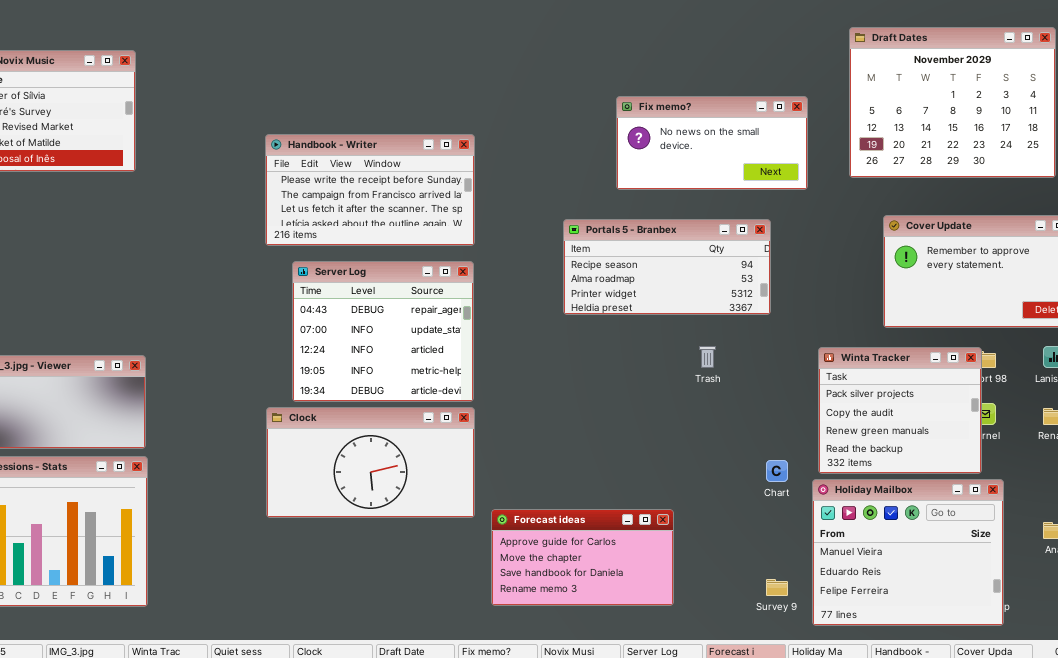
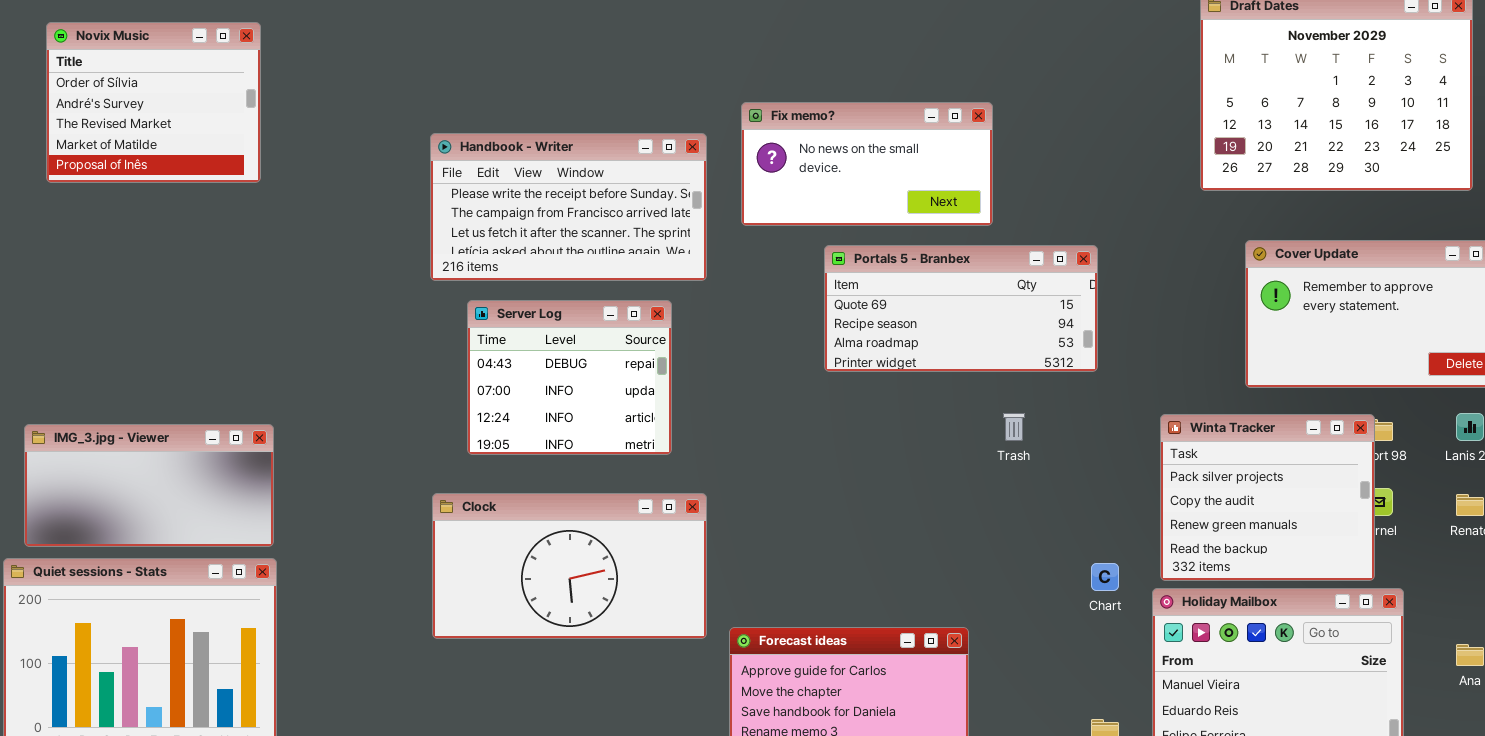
Fix memo?: [616,96,808,190] -> [741,102,993,226], moved
Portals 5 - Branbex: [563,219,771,315] -> [824,245,1098,372], scrolled up 1 row
Server Log: [292,261,474,402] -> [467,300,672,455], resized

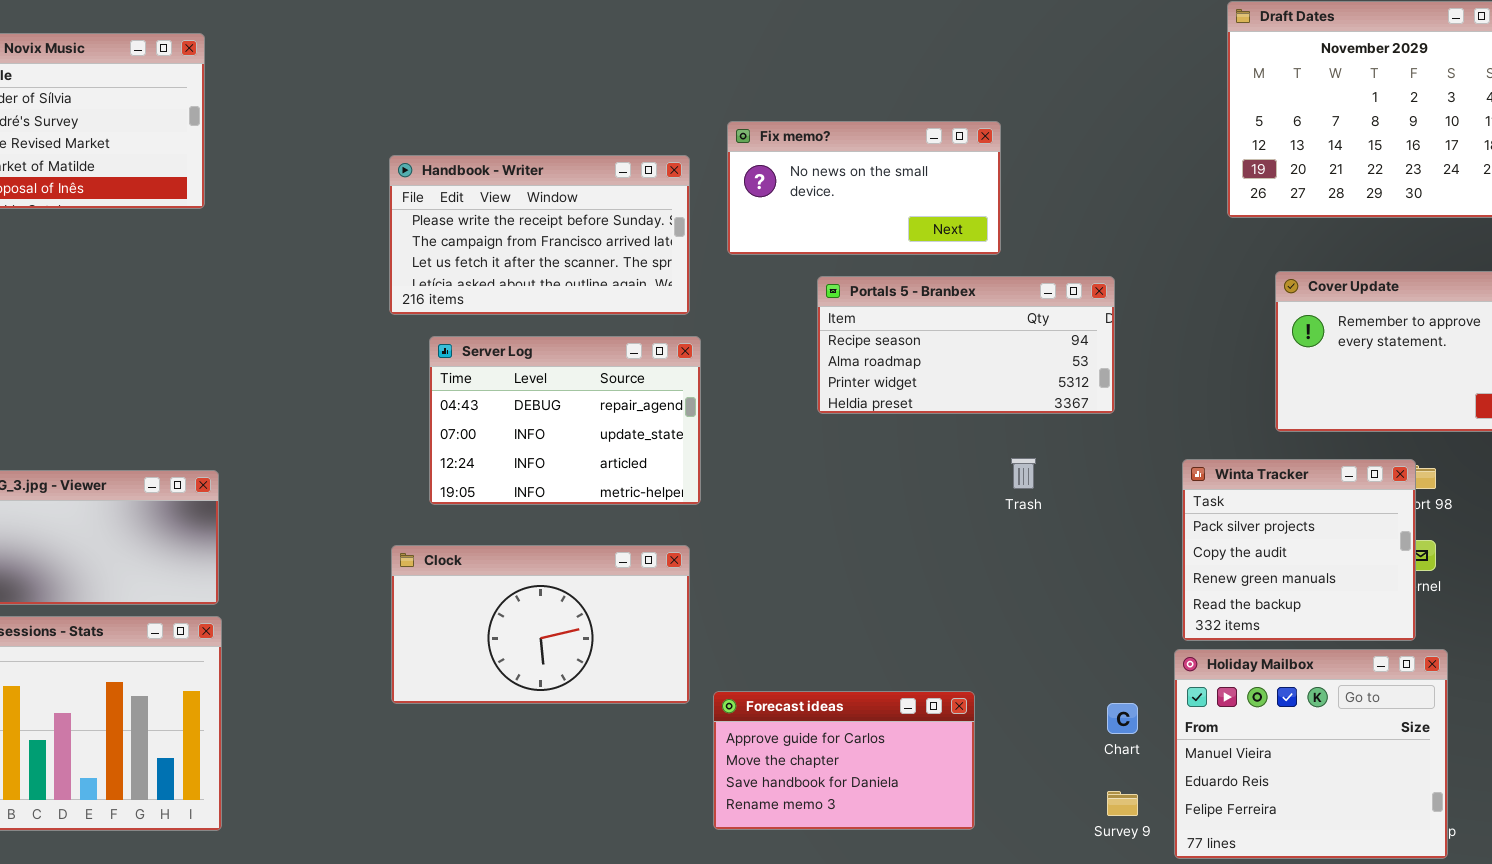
Portals 5 - Branbex: [824,245,1098,372] -> [817,276,1115,414], scrolled down 1 row
Server Log: [467,300,672,455] -> [429,336,701,505], resized
Chart: [1091,563,1119,591] -> [1107,703,1138,734], moved

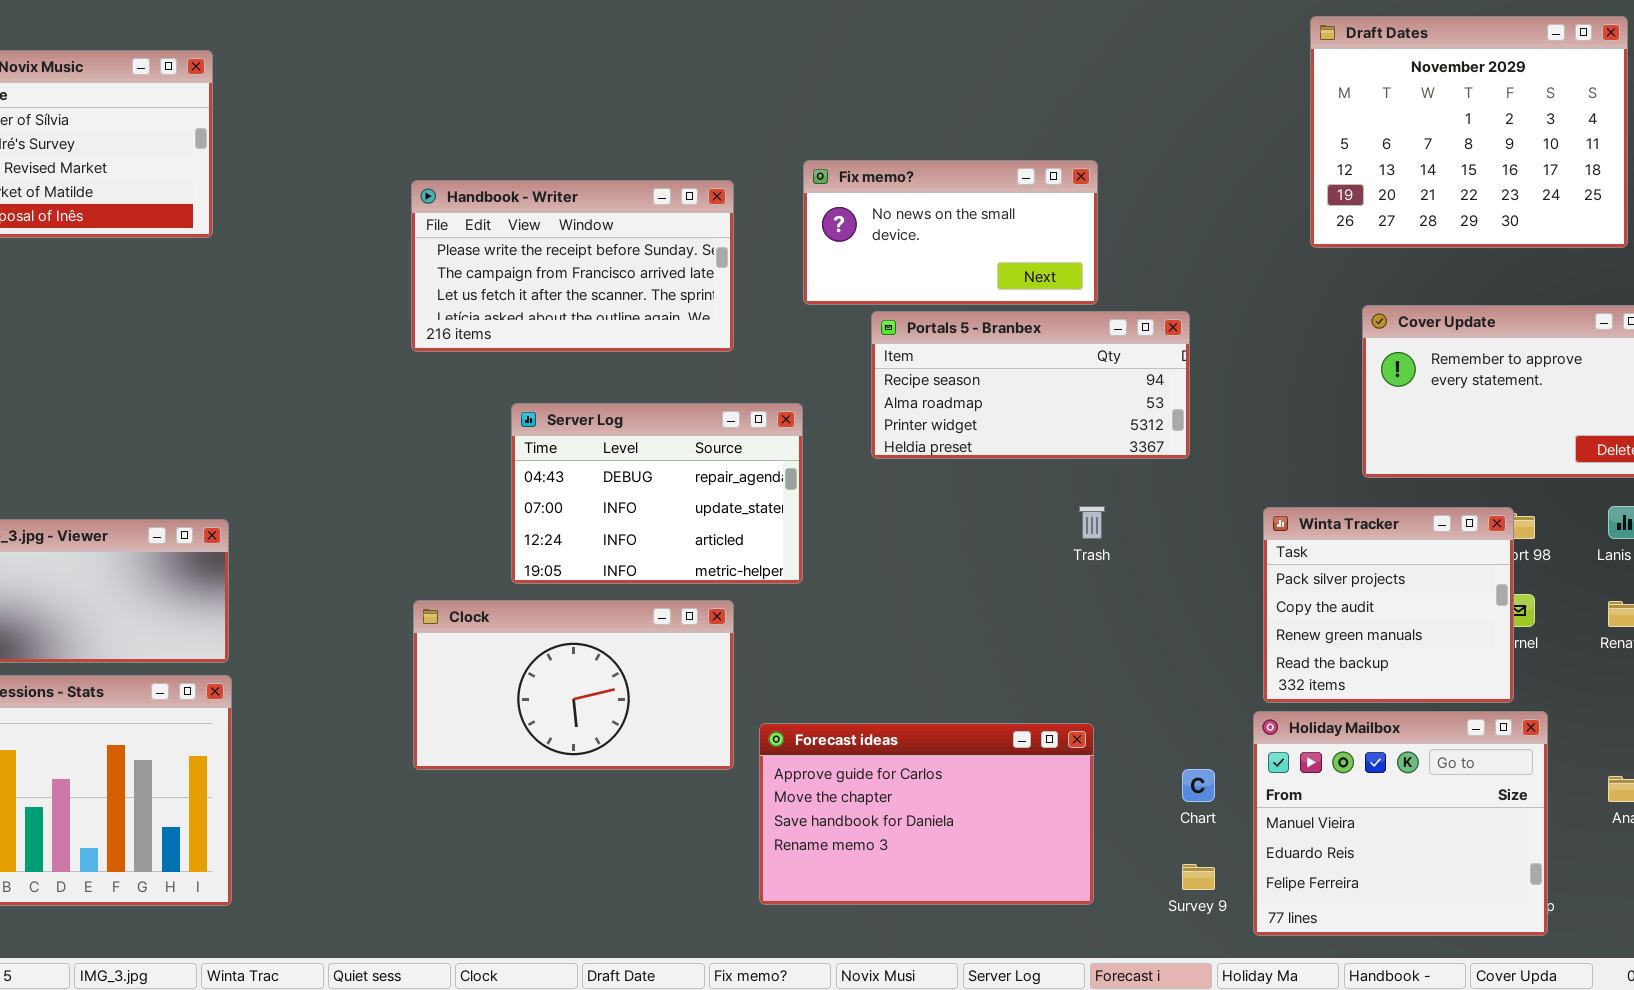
Fix memo?: [727,121,1001,255] -> [803,160,1098,305], moved
Server Log: [429,336,701,505] -> [511,403,803,584], moved
Forecast ideas: [713,691,975,830] -> [759,723,1094,905], resized

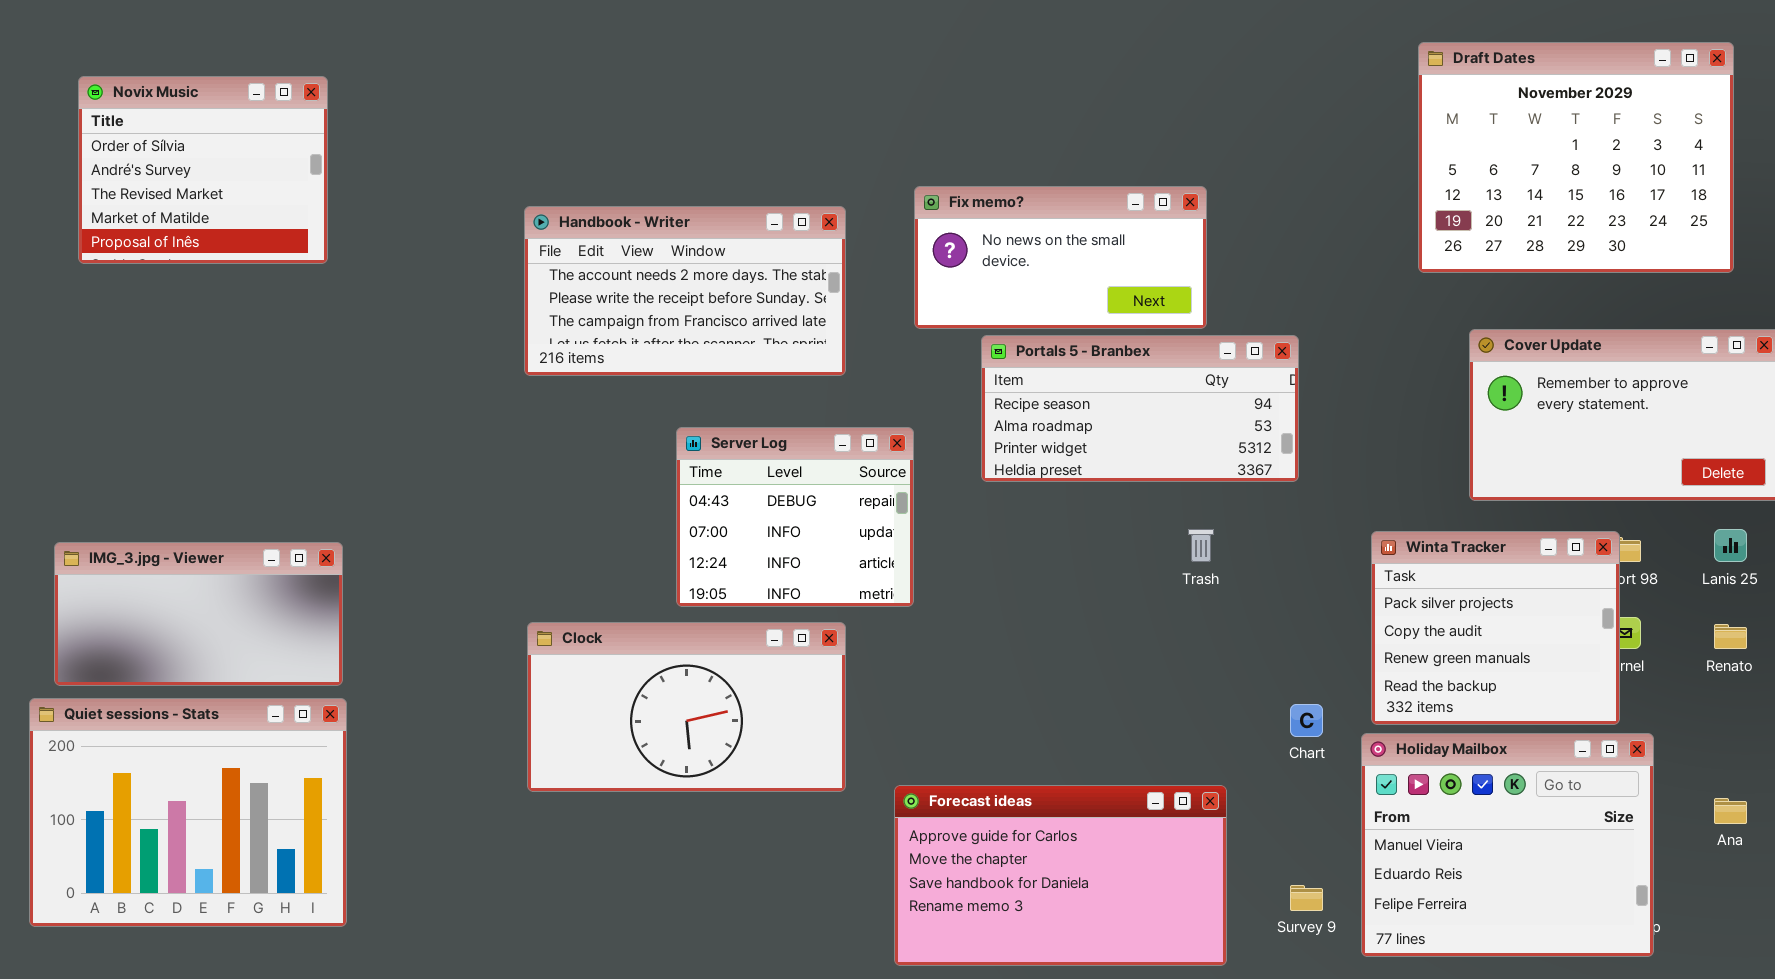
Handbook - Writer: [411,180,734,352] -> [524,206,846,376], scrolled up 1 row
Server Log: [511,403,803,584] -> [676,427,914,607], resized
Forecast ideas: [759,723,1094,905] -> [894,785,1227,966], moved
Chart: [1182,769,1215,802] -> [1290,704,1323,737], moved

